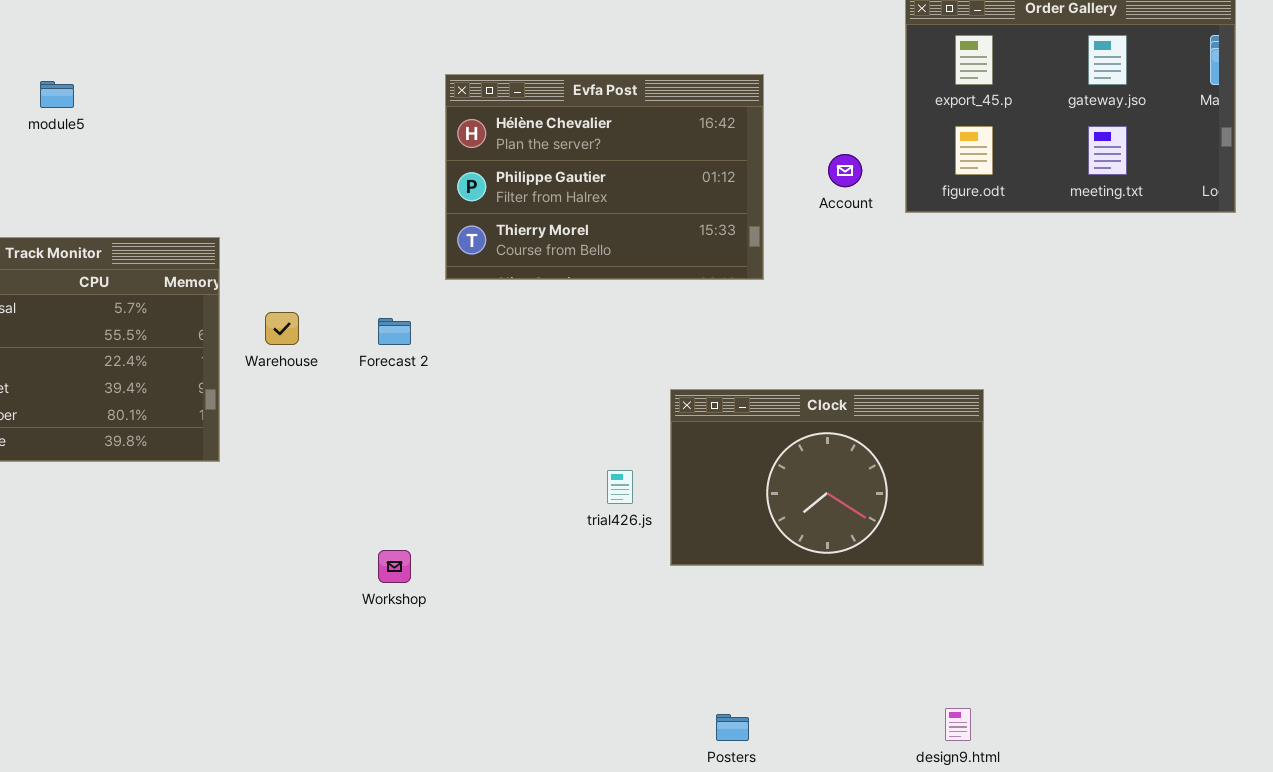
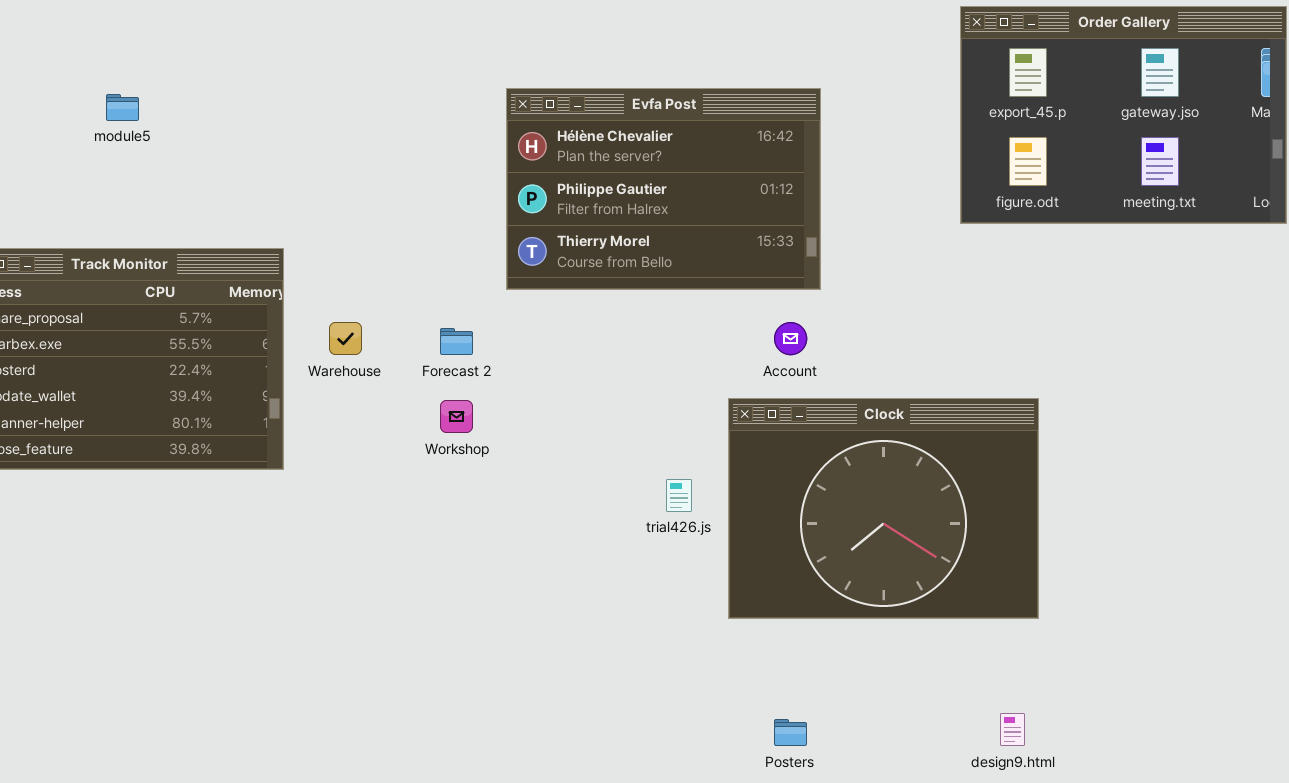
Account: [828,154,862,187] -> [774,322,807,355], moved
Clock: [670,389,984,566] -> [728,398,1039,619], resized
Workshop: [378,550,411,583] -> [440,400,473,433], moved

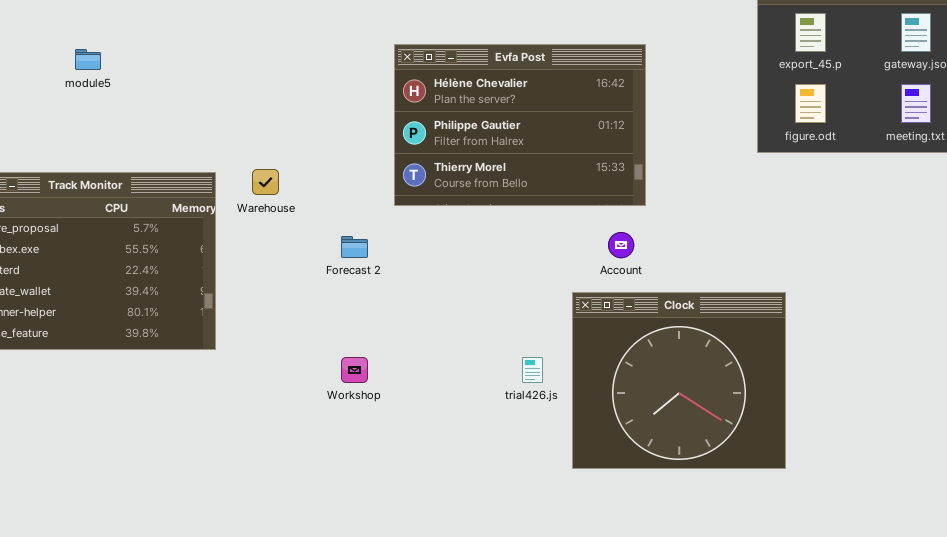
Warehouse: [329,322,362,355] -> [252,169,279,195], moved
Clock: [728,398,1039,619] -> [572,292,786,469], resized
Workshop: [440,400,473,433] -> [341,357,368,383], moved

